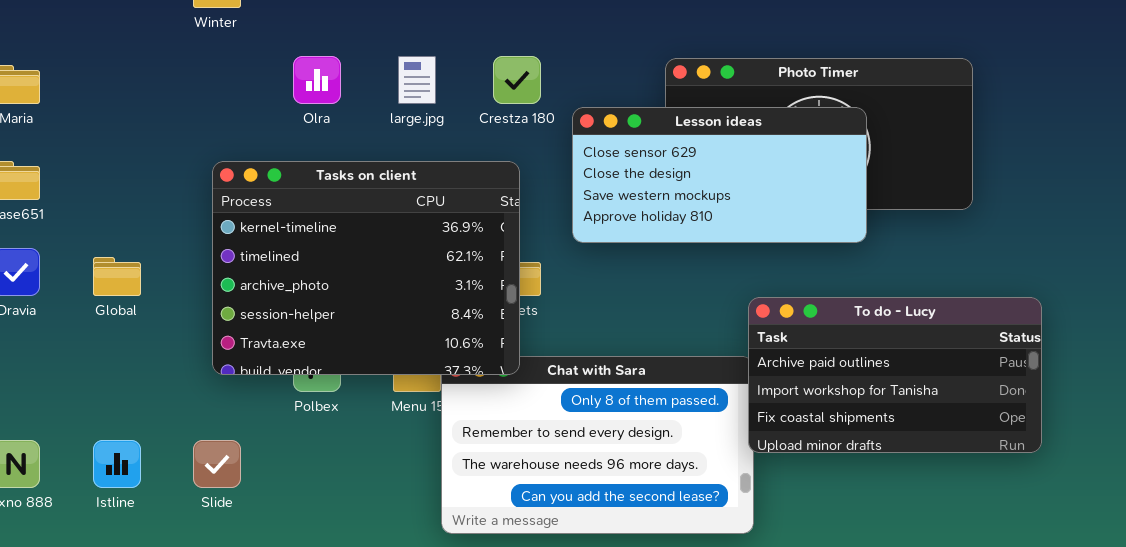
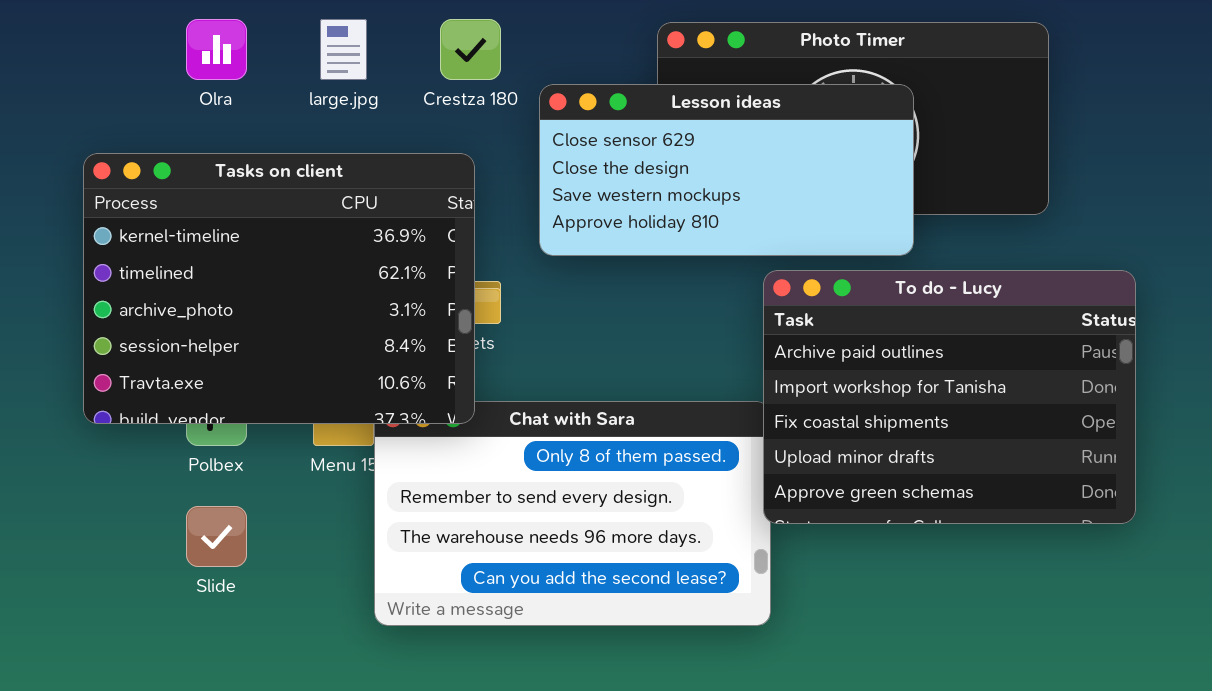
To do - Lucy: [748,297,1042,453] -> [763,270,1136,524], resized
Slide: [193,440,241,488] -> [186,506,247,567], moved

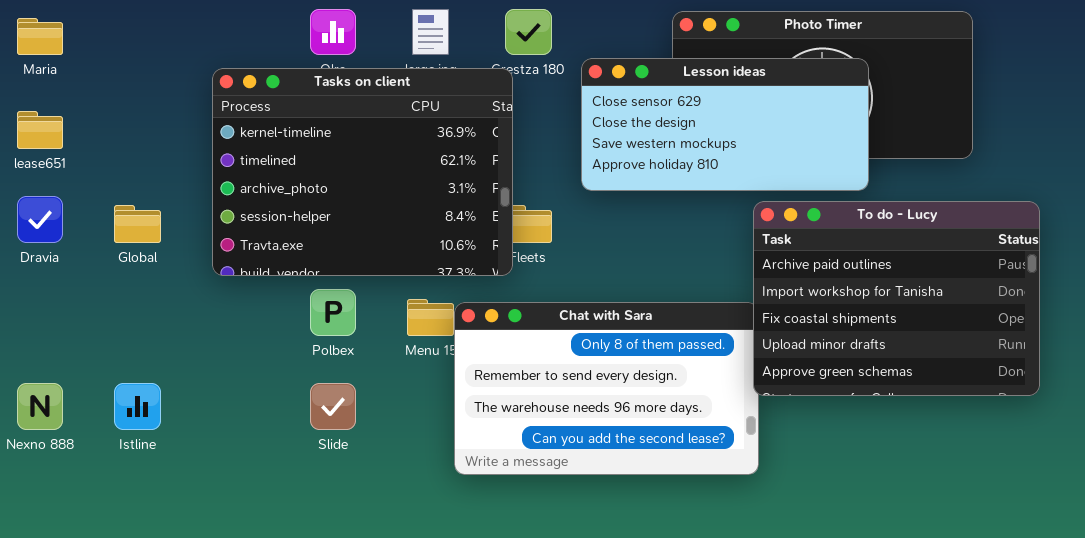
Tasks on client: [83,153,475,424] -> [212,68,513,276], moved

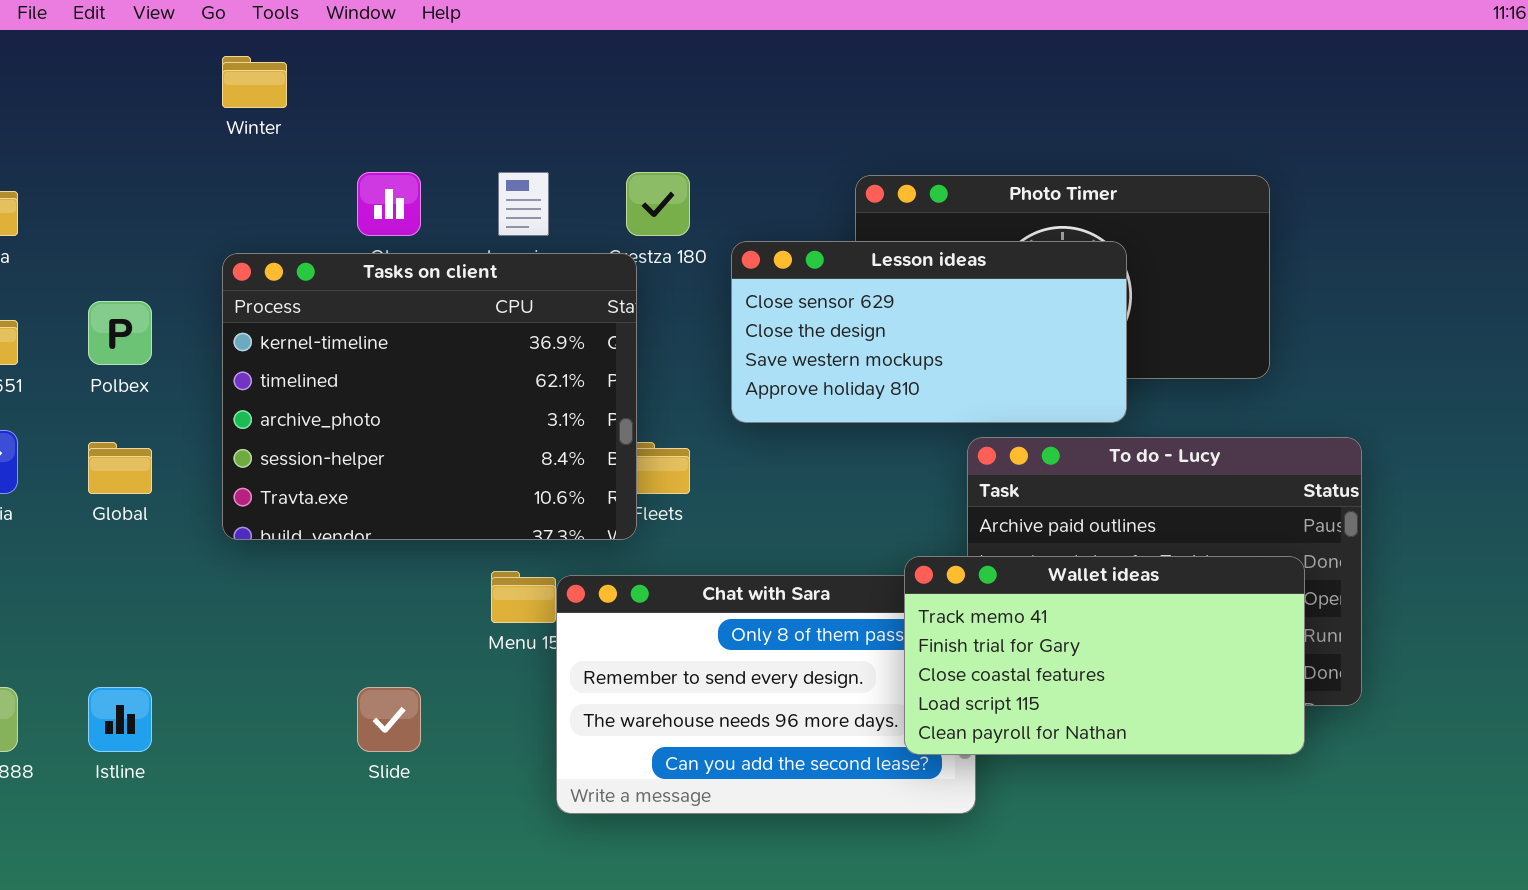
Wallet ideas: none -> [904,556,1305,755], opened
Polbex: [310,289,356,336] -> [88,301,152,365], moved

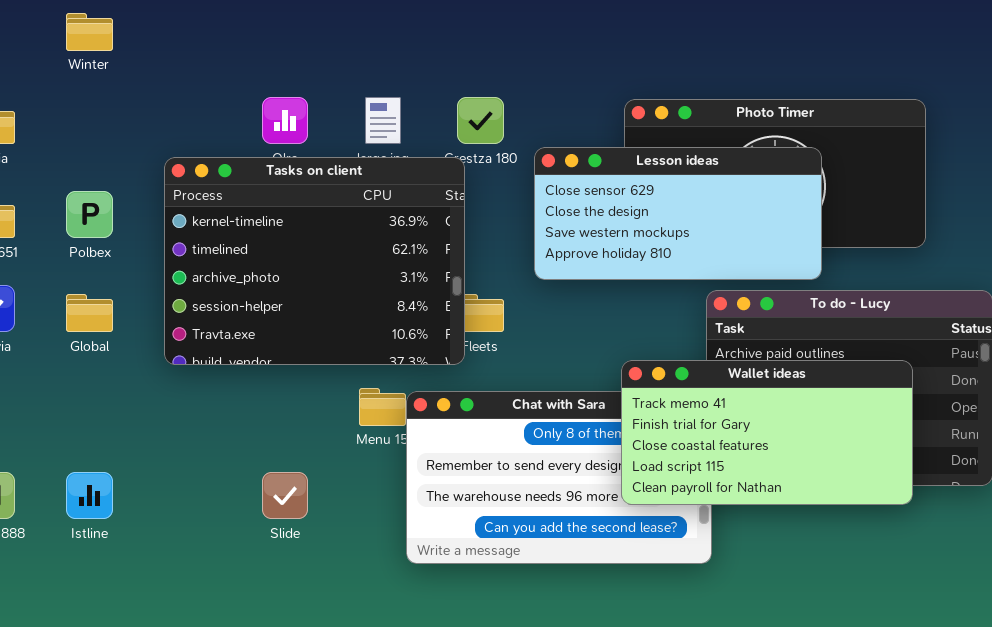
Winter: [222,56,287,108] -> [66,13,113,51], moved
Wallet ideas: [904,556,1305,755] -> [621,360,913,505], moved

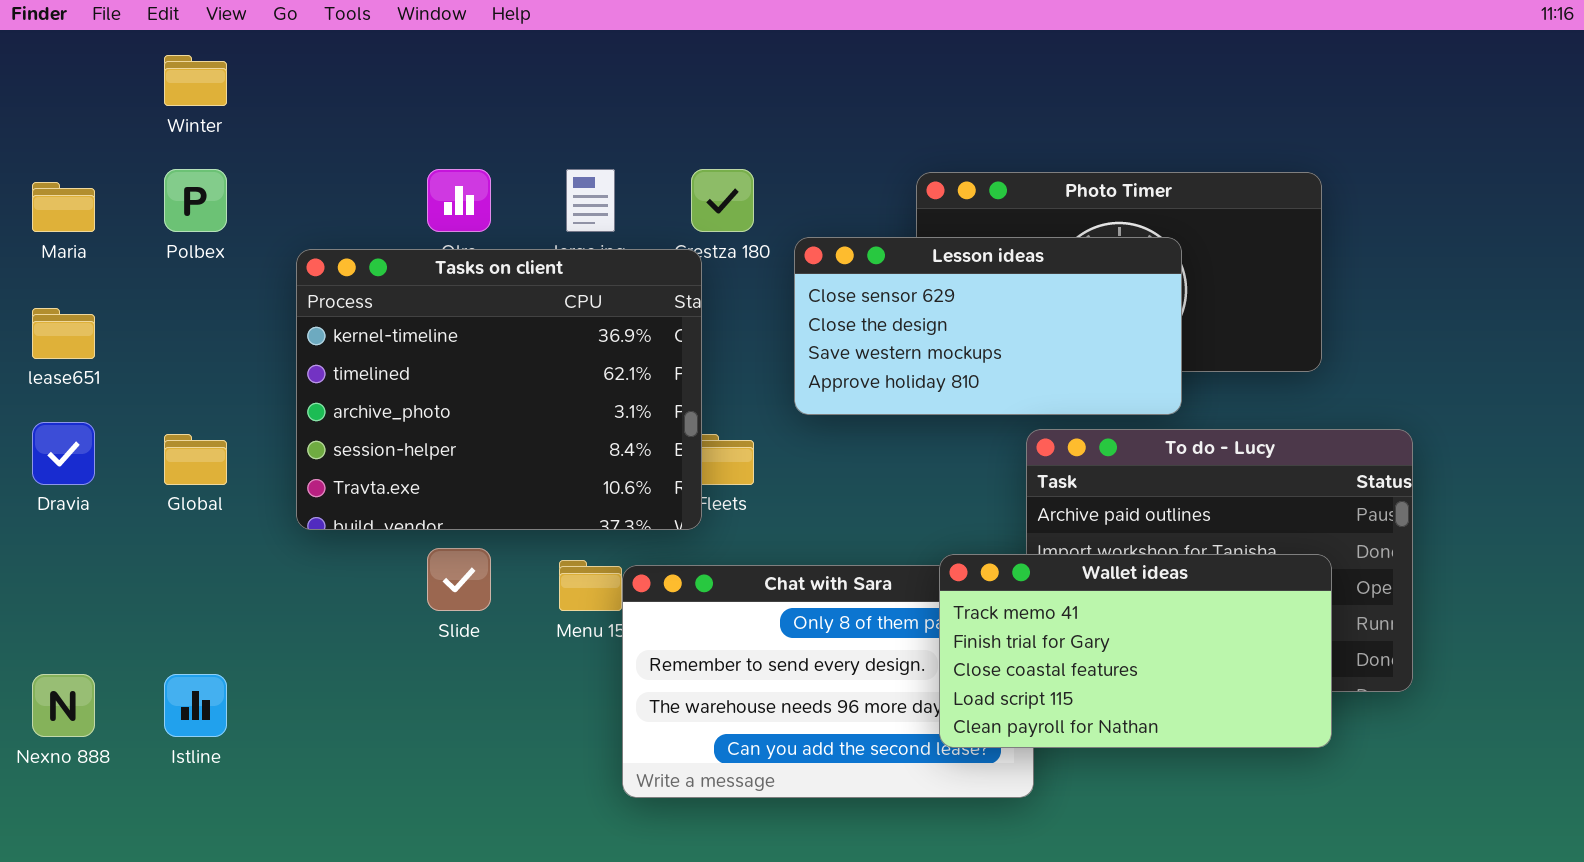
Polbex: [66,191,113,238] -> [164,169,227,232], moved
Wallet ideas: [621,360,913,505] -> [939,554,1332,748], moved
Slide: [262,472,308,519] -> [427,548,491,611], moved

